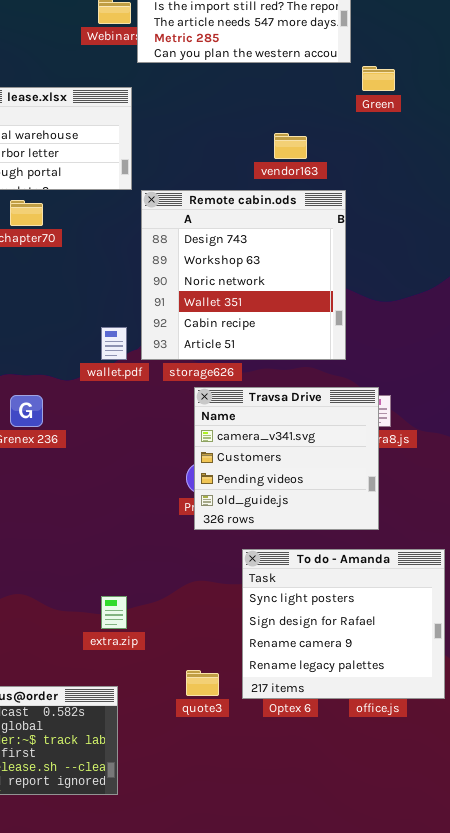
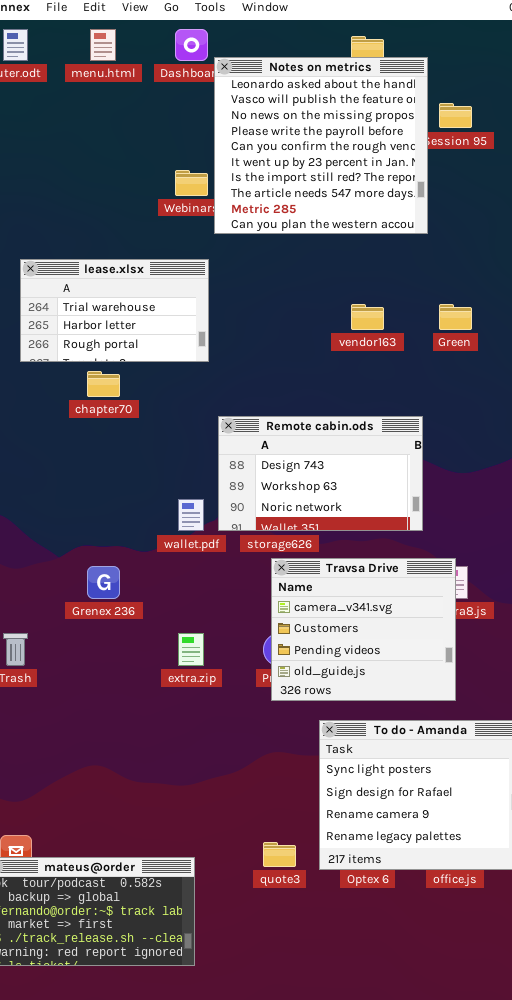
Green: [362,66,395,91] -> [439,304,472,330], moved
Remote cabin.ods: [141,190,346,360] -> [218,416,423,531], resized
extra.zip: [101,596,127,629] -> [178,633,204,666], moved

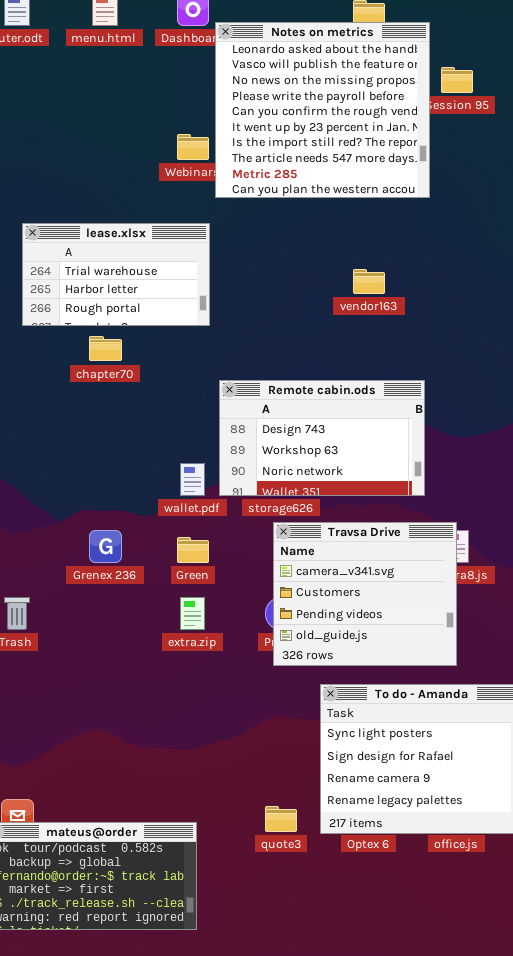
Green: [439,304,472,330] -> [177,537,209,563], moved

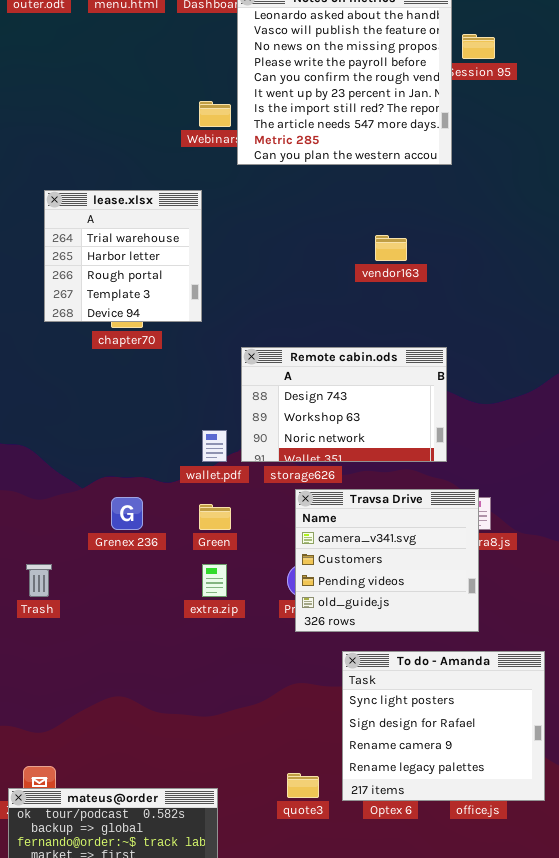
lease.xlsx: [22,223,210,326] -> [44,190,202,322], resized

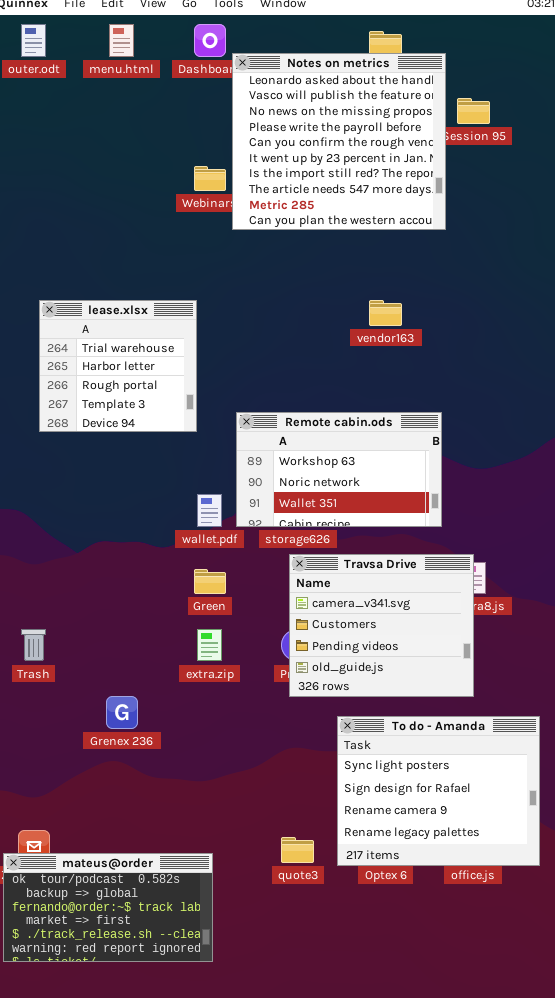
lease.xlsx: [44,190,202,322] -> [39,300,197,432], moved
Remote cabin.ods: [241,347,447,462] -> [236,412,442,527], scrolled down 1 row
Grenex 236: [111,497,143,530] -> [106,696,138,729], moved

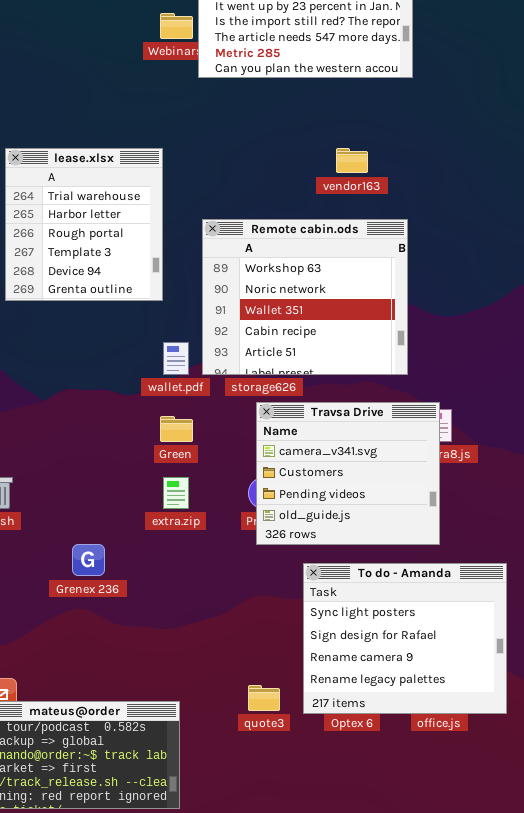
lease.xlsx: [39,300,197,432] -> [5,148,163,301], resized
Remote cabin.ods: [236,412,442,527] -> [202,219,408,375], resized

